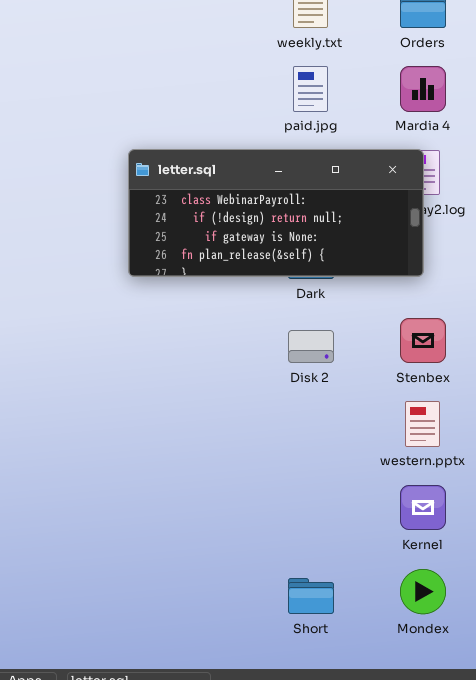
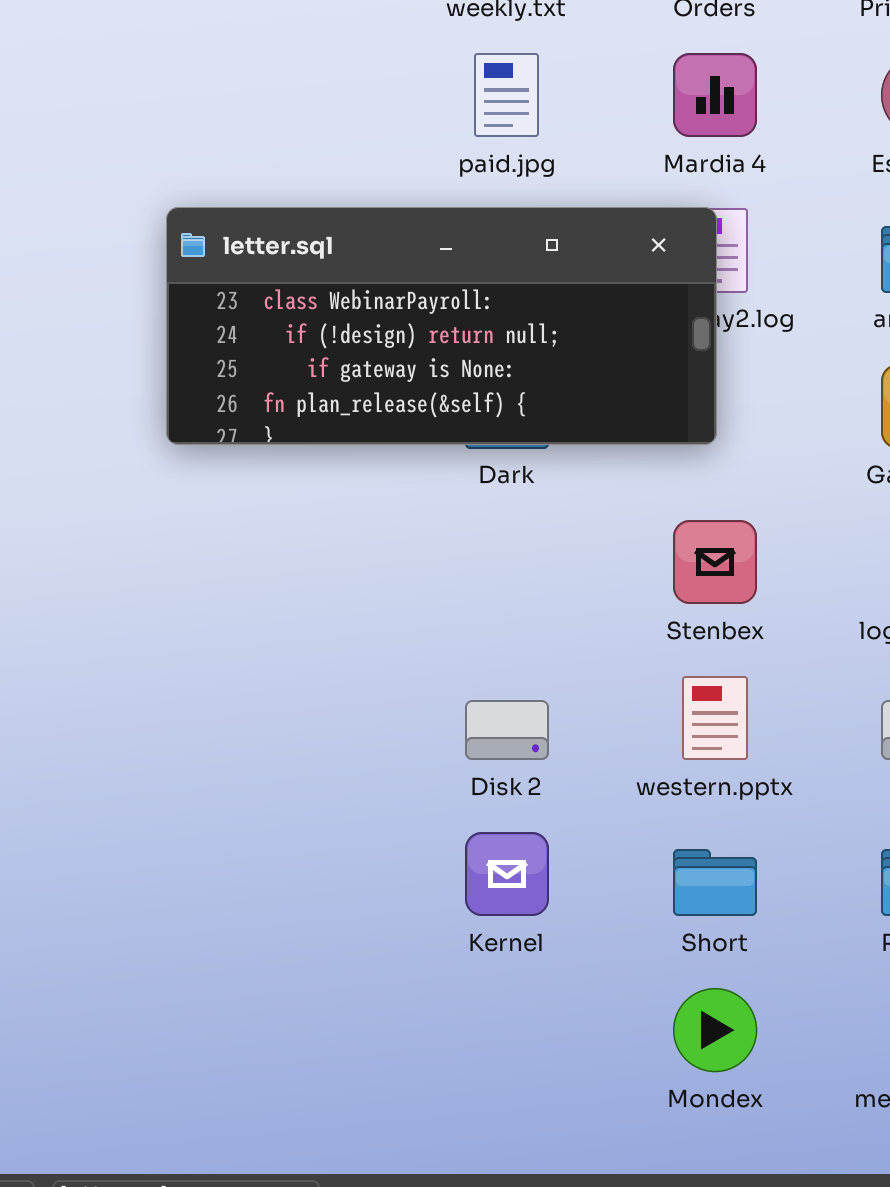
Disk 2: [288,330,334,363] -> [465,700,549,760], moved
Kernel: [400,485,446,530] -> [465,832,549,916], moved
Short: [288,578,334,614] -> [673,849,757,916], moved

